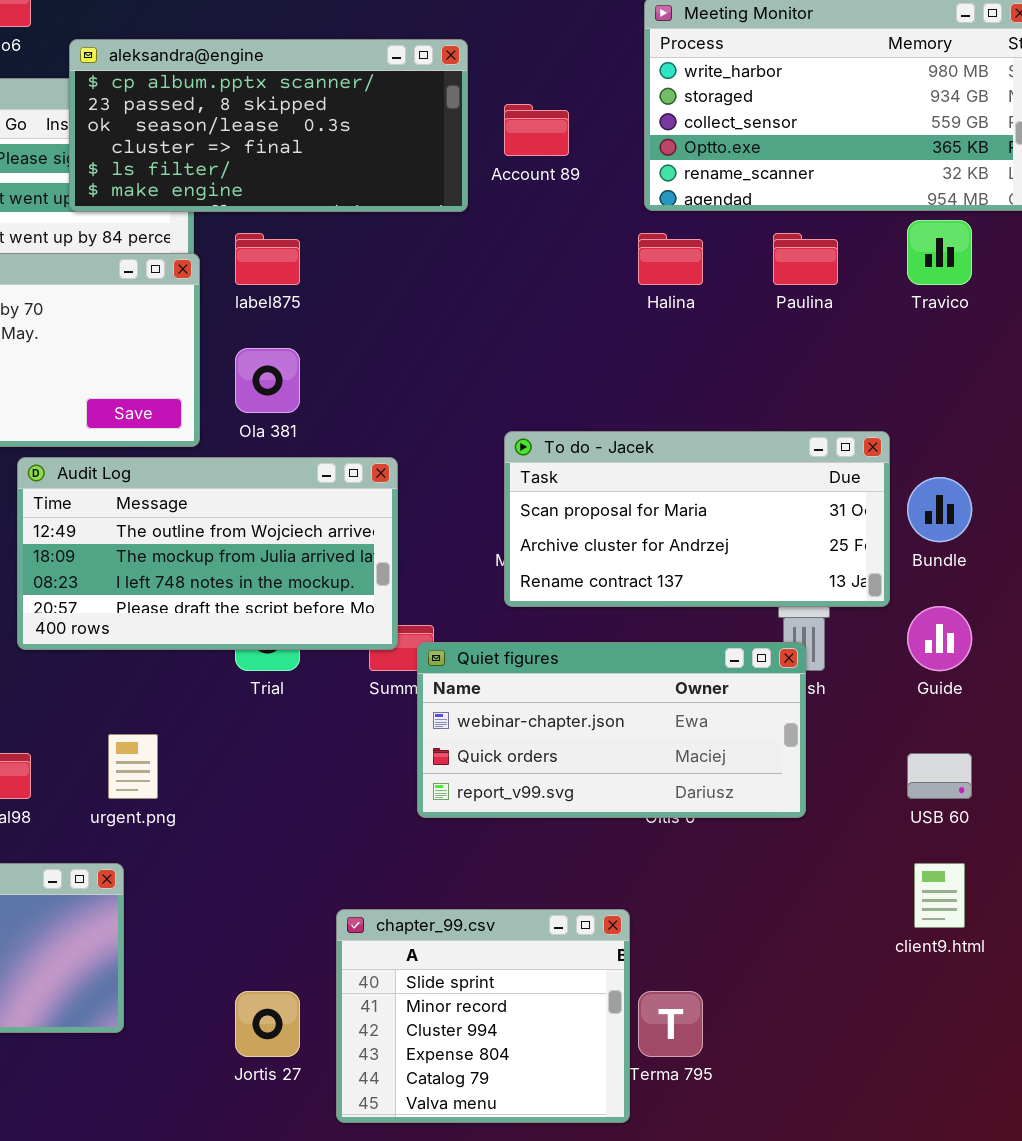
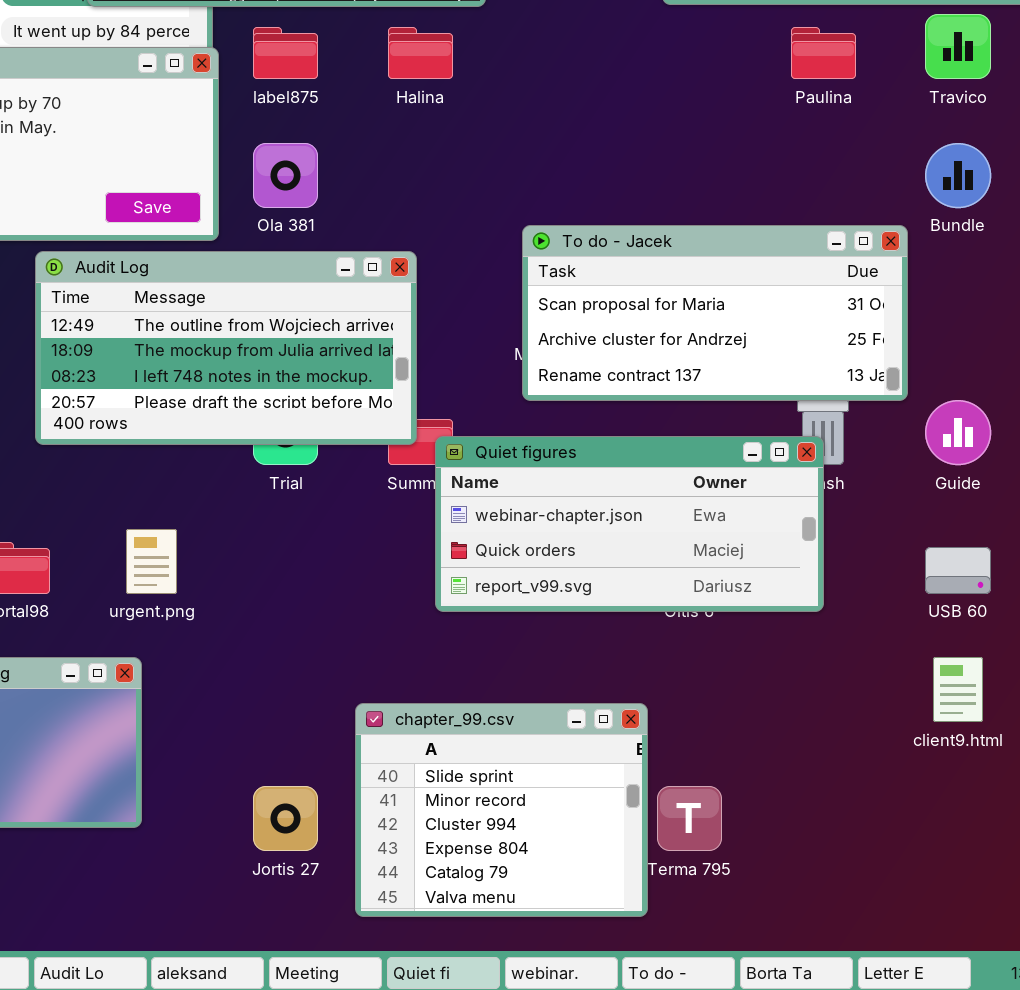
Halina: [638,233,703,285] -> [388,27,453,79], moved
Bundle: [907,477,972,542] -> [925,143,991,208], moved

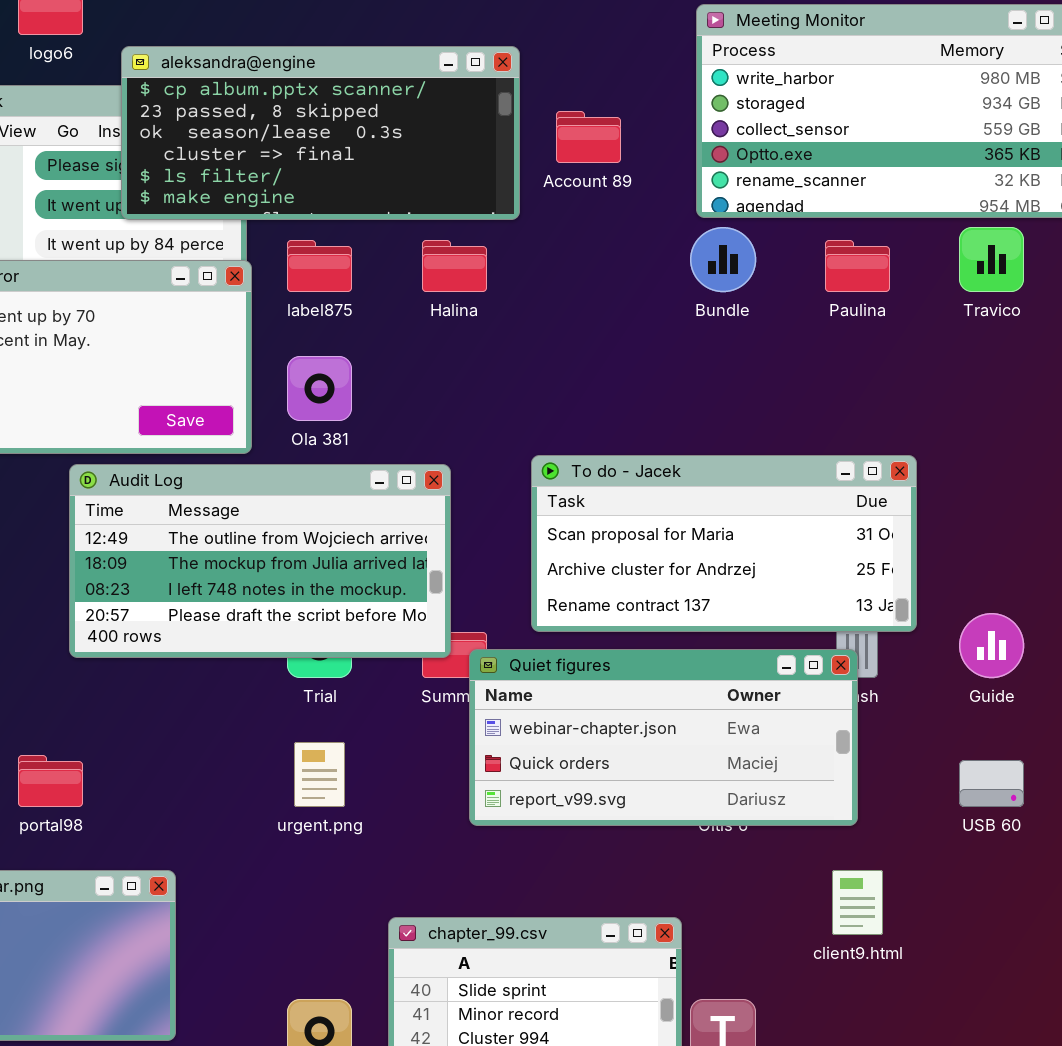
Bundle: [925,143,991,208] -> [690,227,756,292], moved
To do - Jacek: [522,225,908,401] -> [531,455,917,632], moved
urgent.png: [126,529,177,594] -> [294,742,345,807], moved
client9.html: [933,657,983,722] -> [832,870,883,935], moved

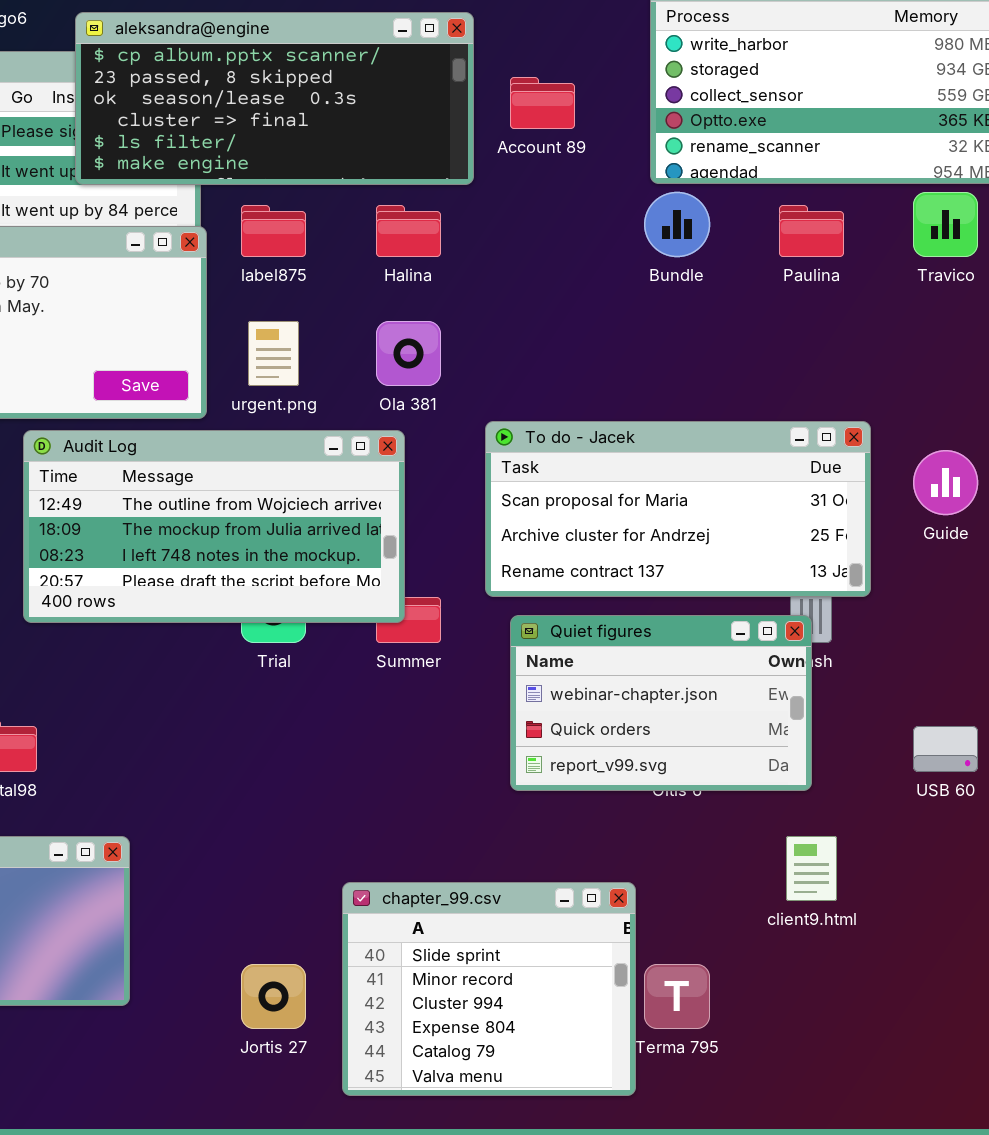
Ola 381: [287,356,352,421] -> [376,321,441,386], moved
Guide: [959,613,1024,678] -> [913,450,978,515], moved
Quiet figures: [469,649,858,826] -> [510,615,812,791], resized
urgent.png: [294,742,345,807] -> [248,321,299,386], moved

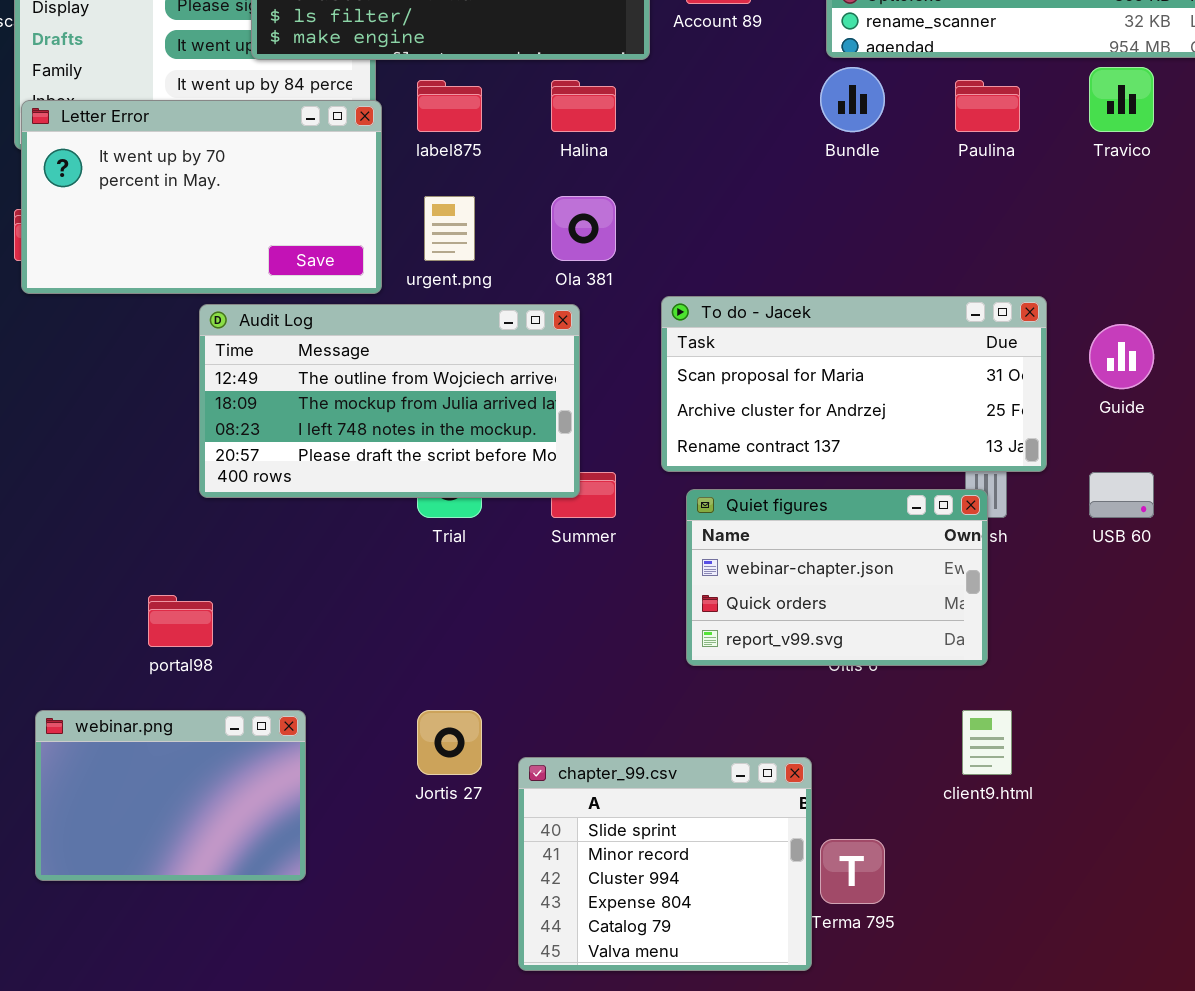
USB 60: [913,726,978,772] -> [1089,472,1154,518], moved
Jortis 27: [241,964,306,1029] -> [417,710,482,775], moved

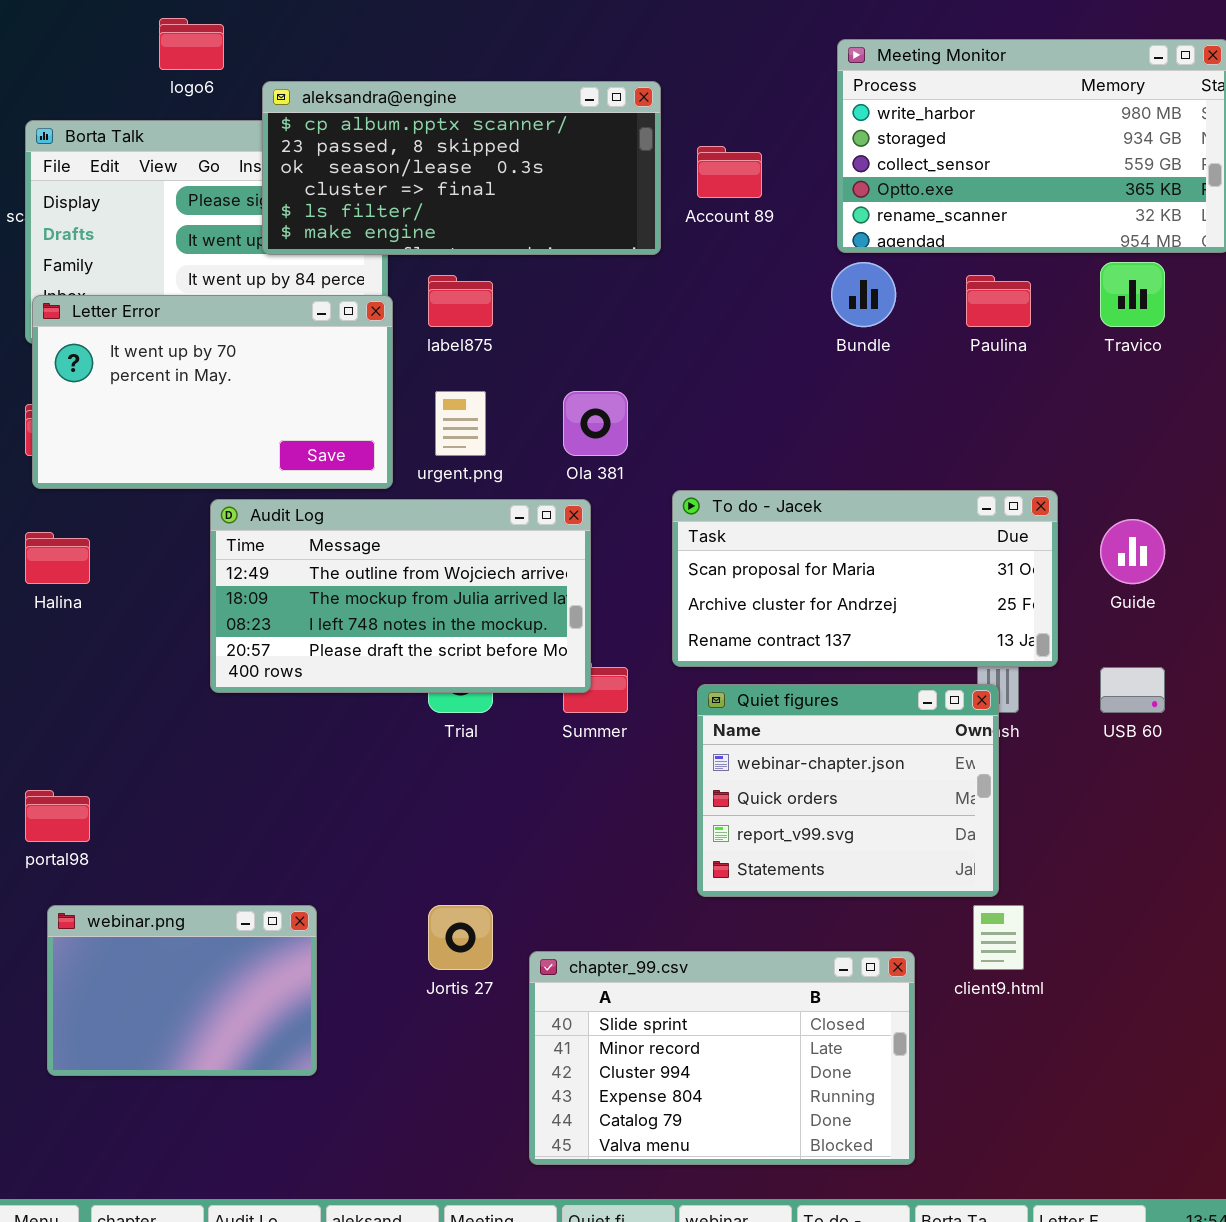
Halina: [551,80,616,132] -> [25,532,90,584], moved
Quiet figures: [686,489,988,666] -> [697,684,999,897], resized
portal98: [148,595,213,647] -> [25,790,90,842], moved
chapter_99.csv: [518,757,812,971] -> [529,951,915,1165], resized

